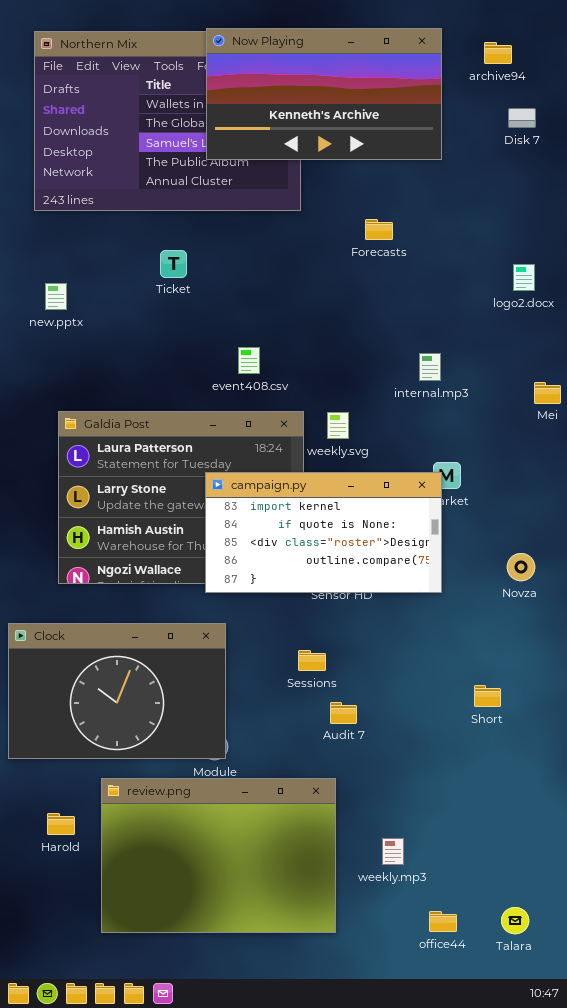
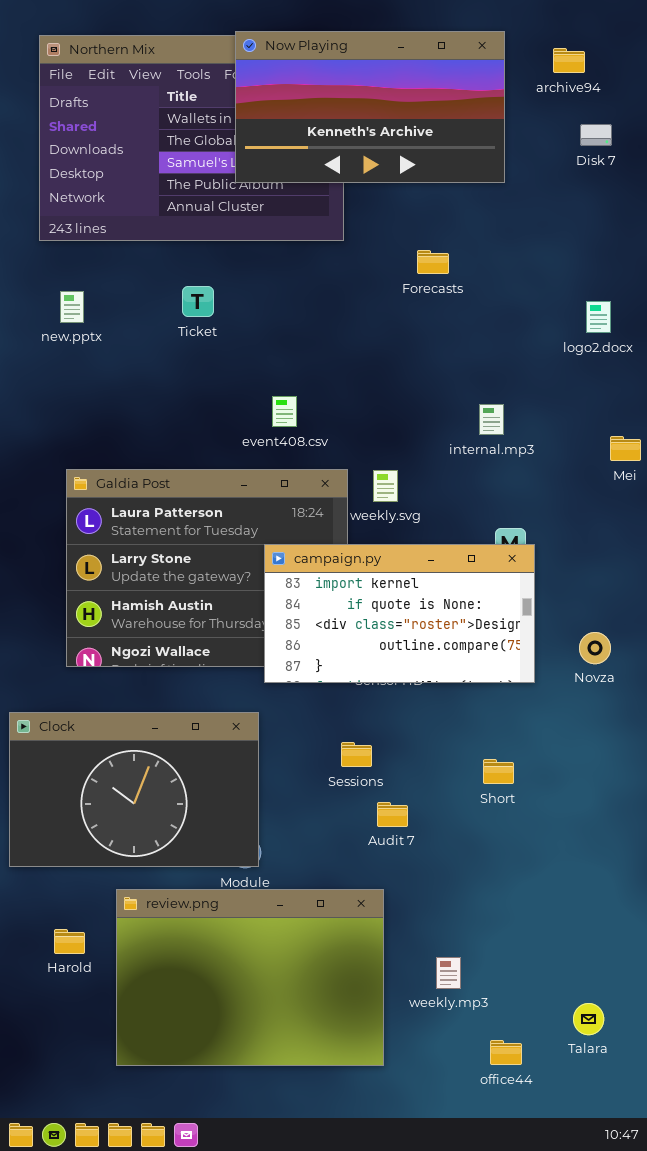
new.pptx: [45,283,67,310] -> [60,291,84,323], moved
campaign.py: [205,472,442,593] -> [264,544,535,683], moved
Short: [474,685,501,707] -> [483,759,514,784], moved
Talara: [501,907,529,934] -> [573,1003,604,1035], moved

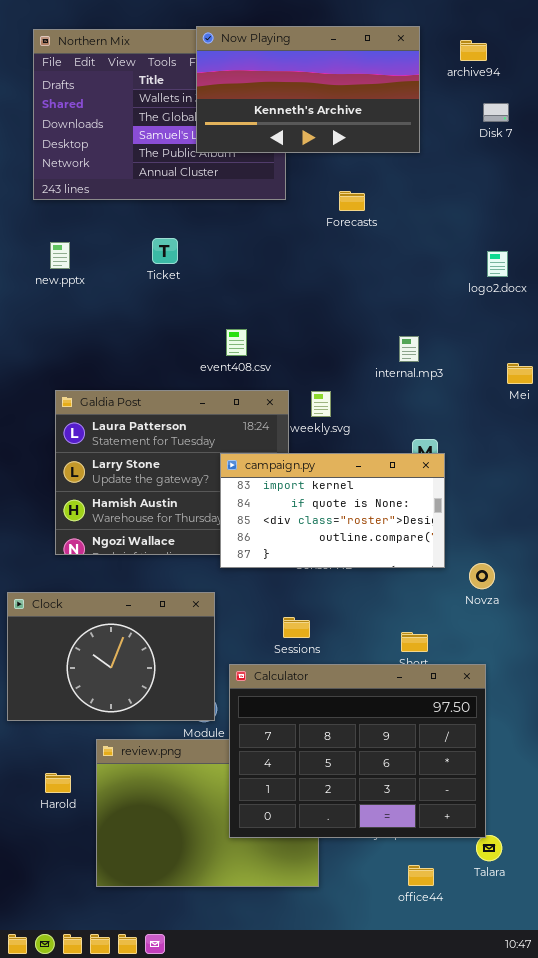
Forecasts: [417,250,449,274] -> [339,191,365,211], moved
Novza: [579,632,611,664] -> [469,563,495,589], moved
Calculator: none -> [229,664,486,838], opened

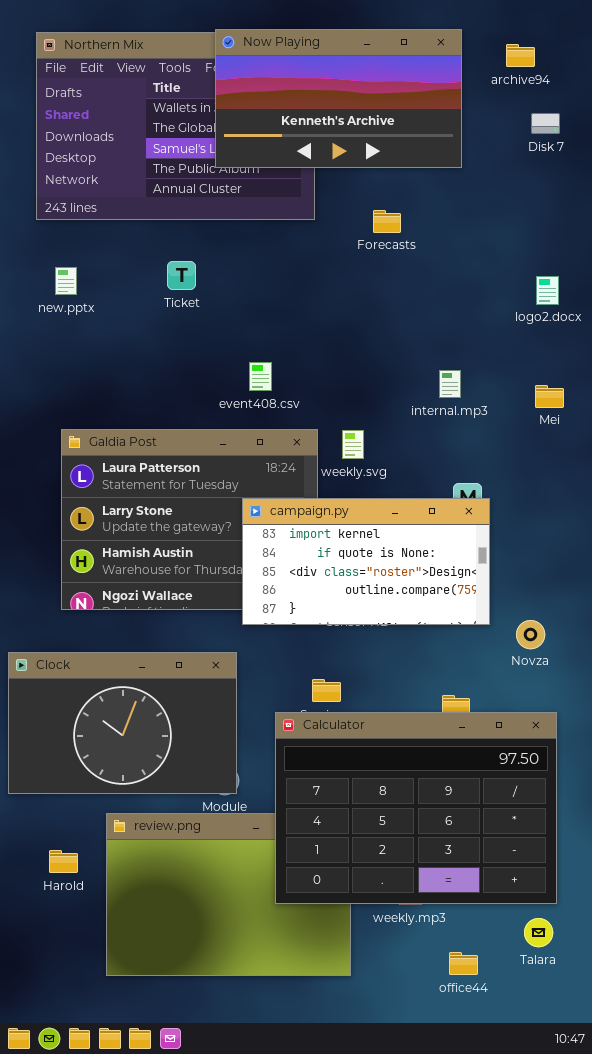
Mei: [507,363,533,384] -> [535,385,564,408], moved
Calculator: [229,664,486,838] -> [275,712,557,904], moved

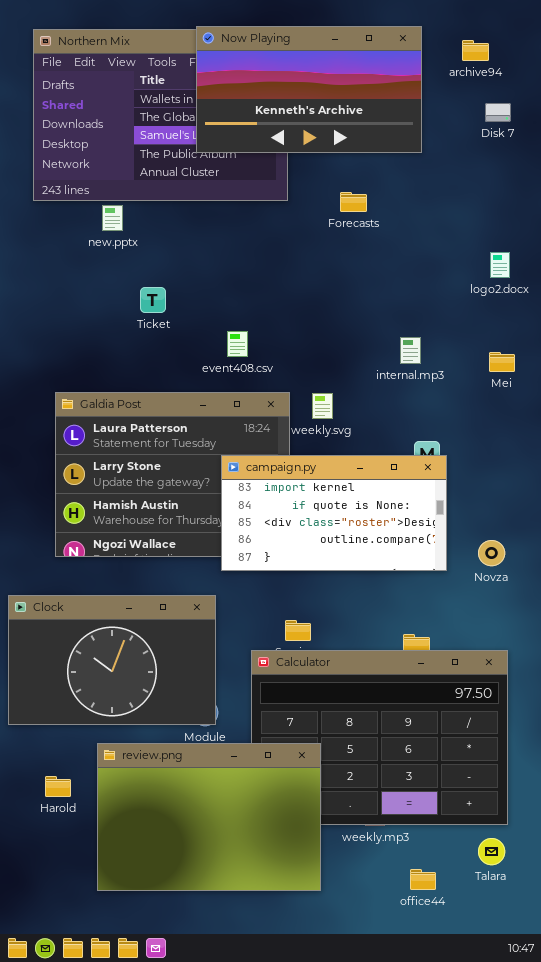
Ticket: [167,261,196,290] -> [140,287,166,313], moved
new.pptx: [55,267,77,295] -> [102,205,123,231], moved
Novza: [516,620,545,649] -> [478,540,505,566], moved
review.png: [106,813,351,976] -> [97,743,321,891], raised

